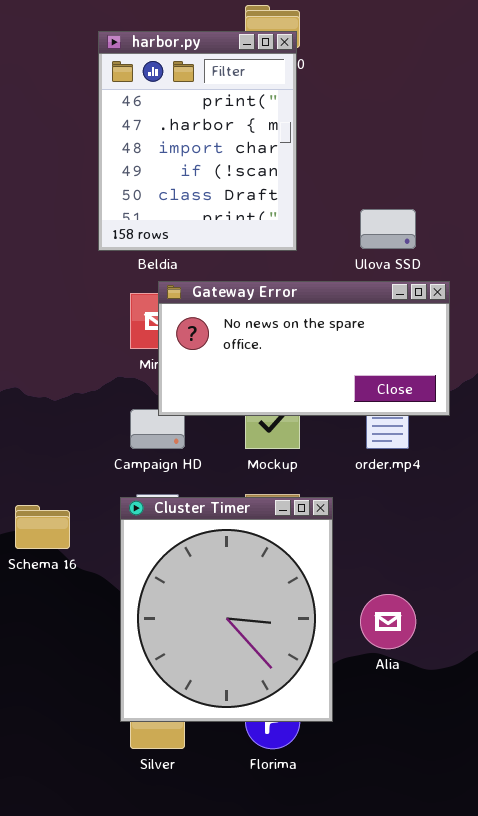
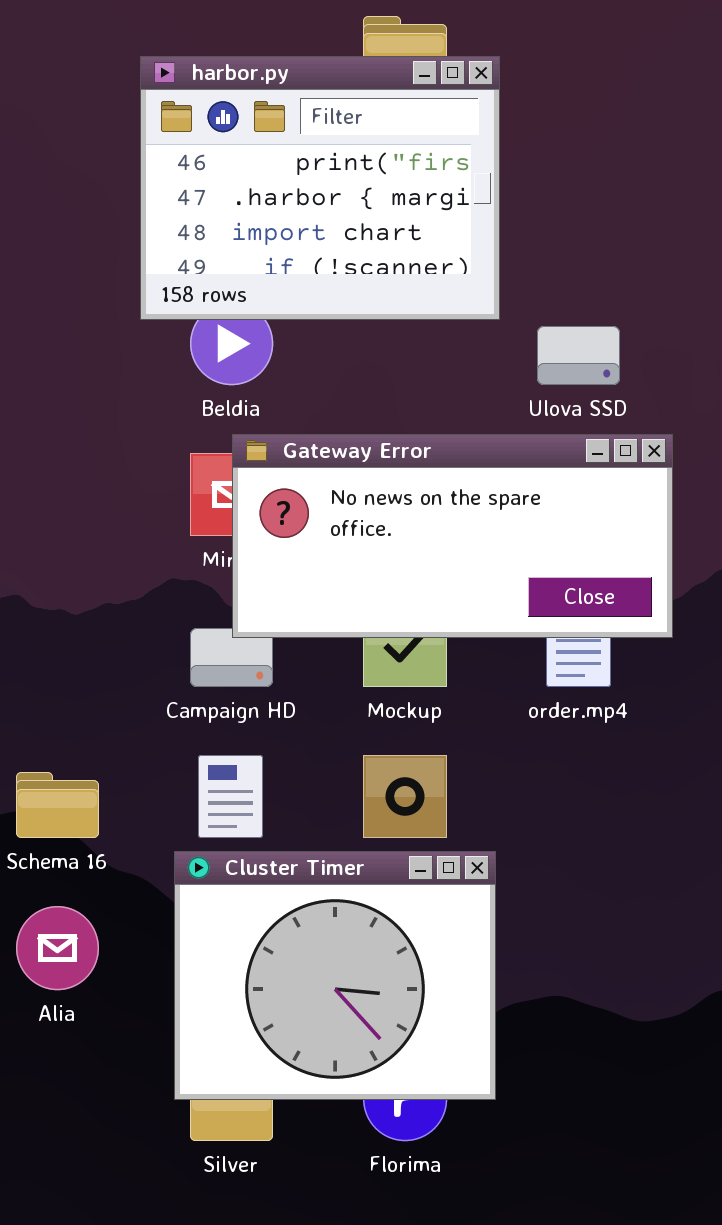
harbor.py: [98,31,297,251] -> [140,56,500,320], resized
Cluster Timer: [120,497,333,722] -> [174,851,496,1100], resized
Alia: [360,594,416,649] -> [16,906,99,990], moved

